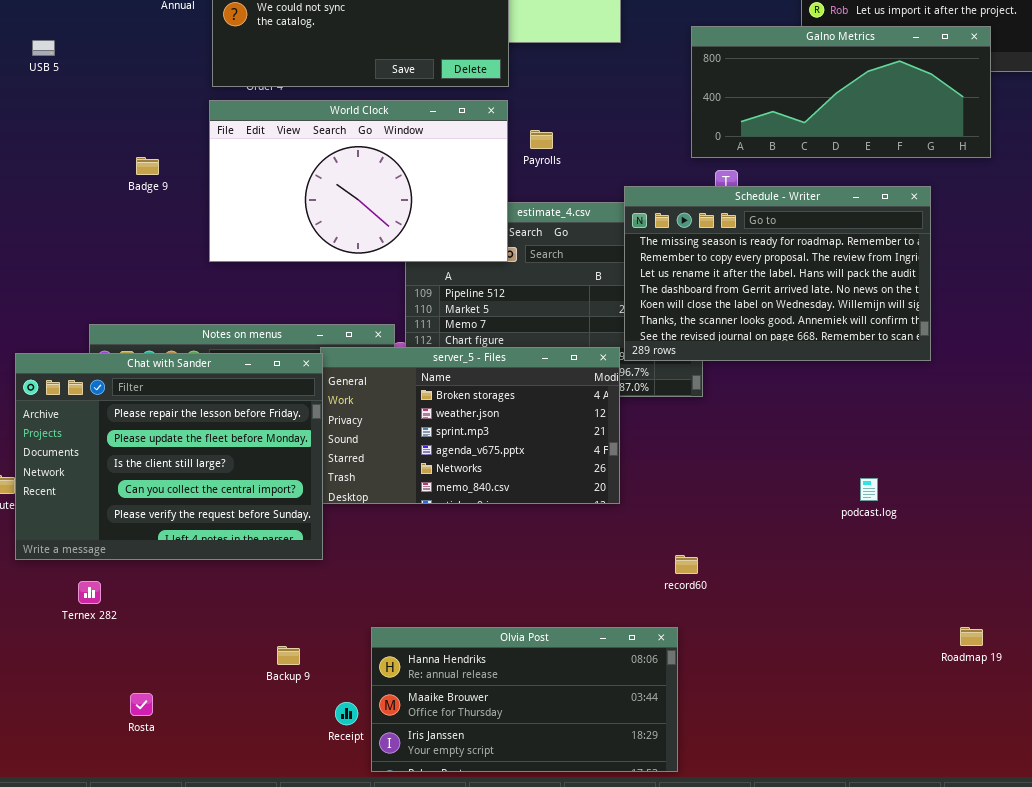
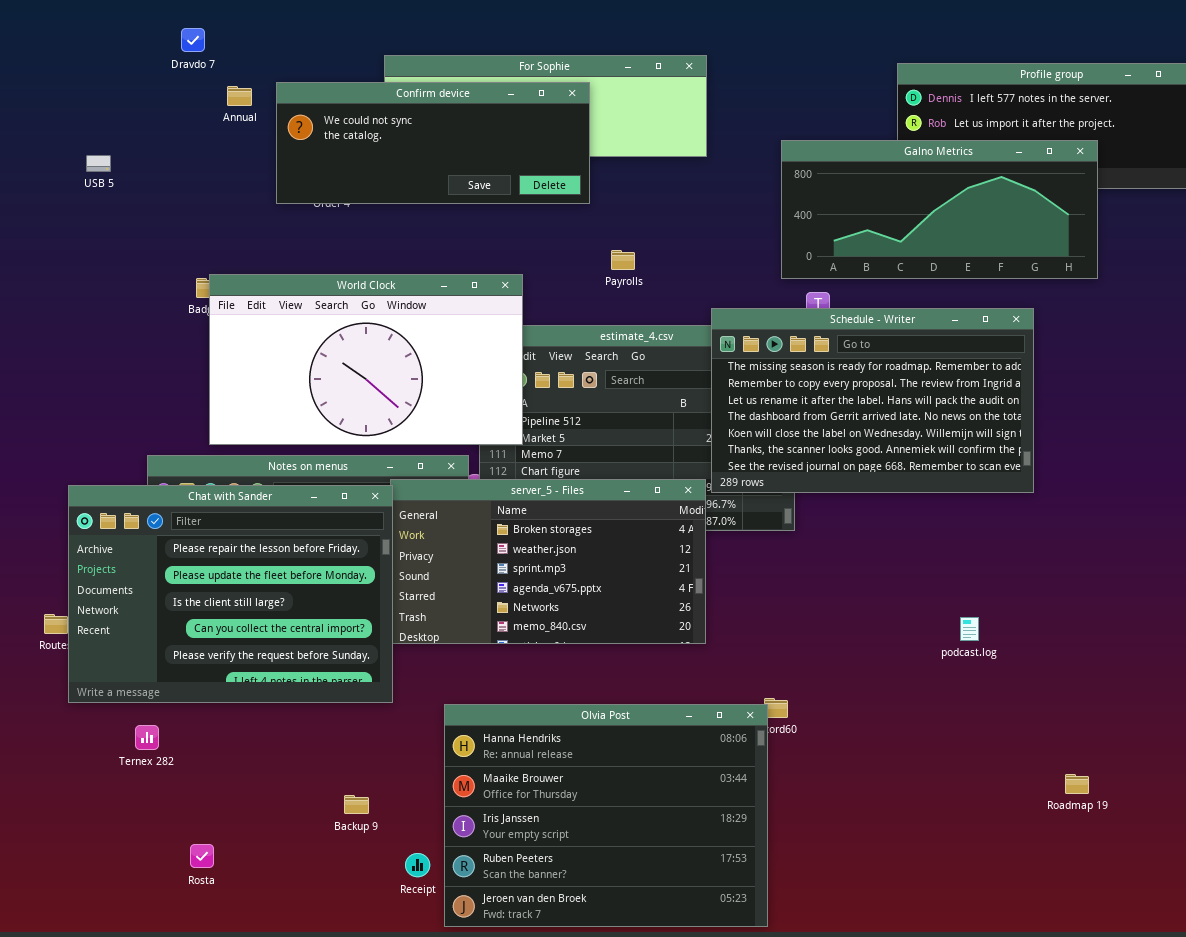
World Clock: [209,100,508,262] -> [209,274,523,445], moved
Olvia Post: [371,627,678,772] -> [444,704,768,927], resized

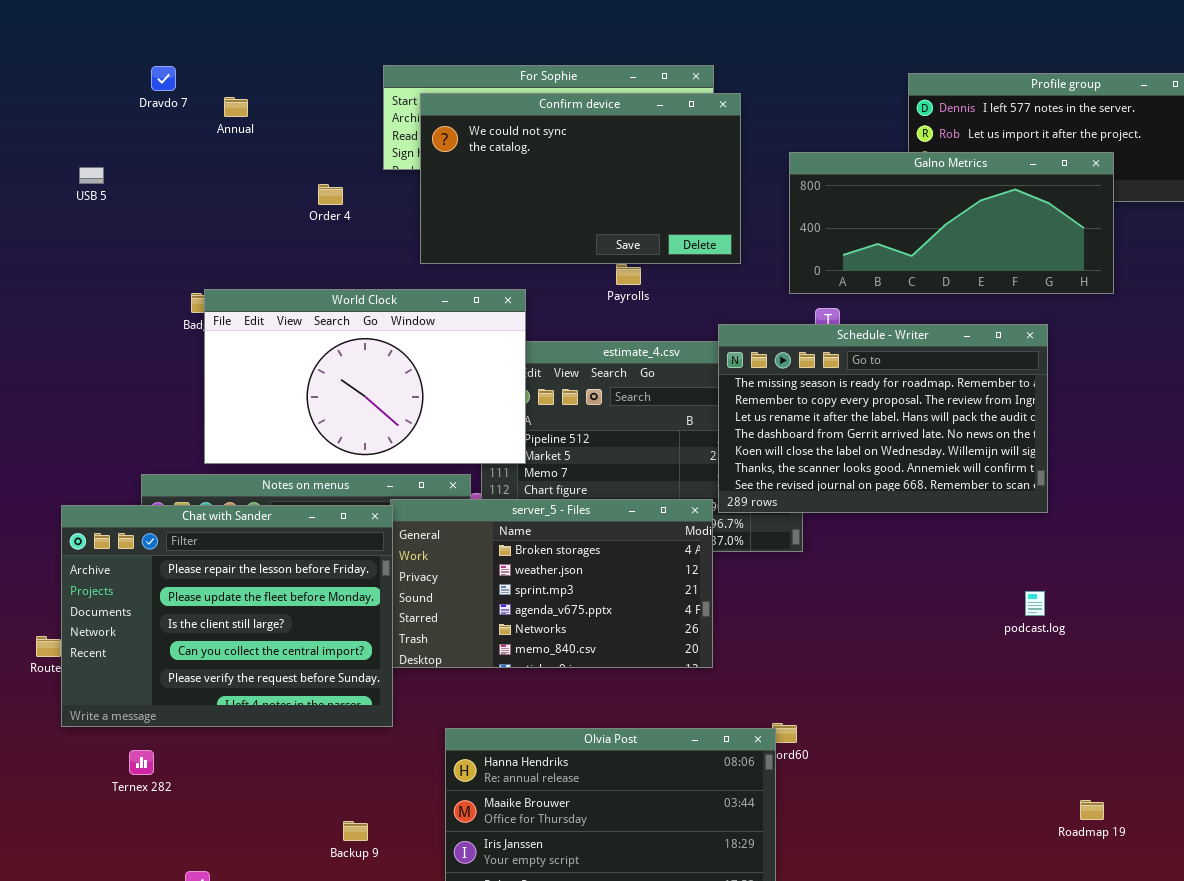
Dravdo 7: [181,28,205,52] -> [151,66,176,91], moved
Confirm device: [276,82,590,204] -> [420,93,741,264], moved, resized
podcast.log: [960,617,979,641] -> [1025,591,1045,616], moved

